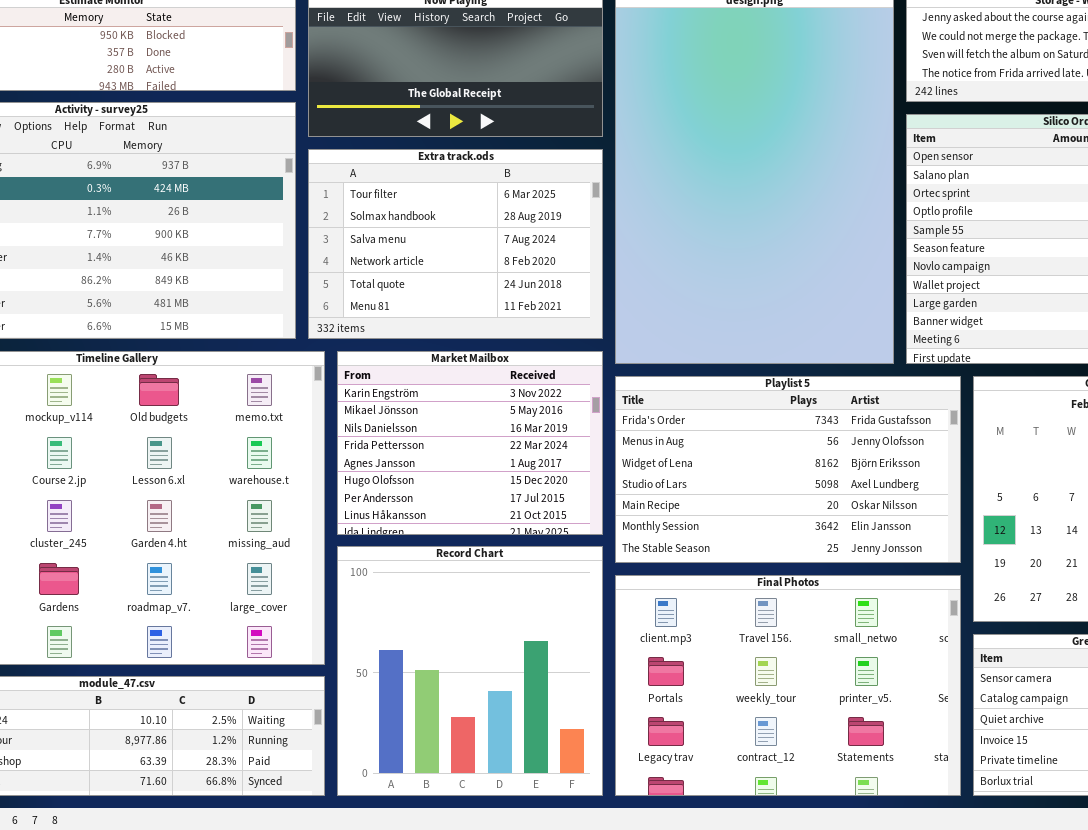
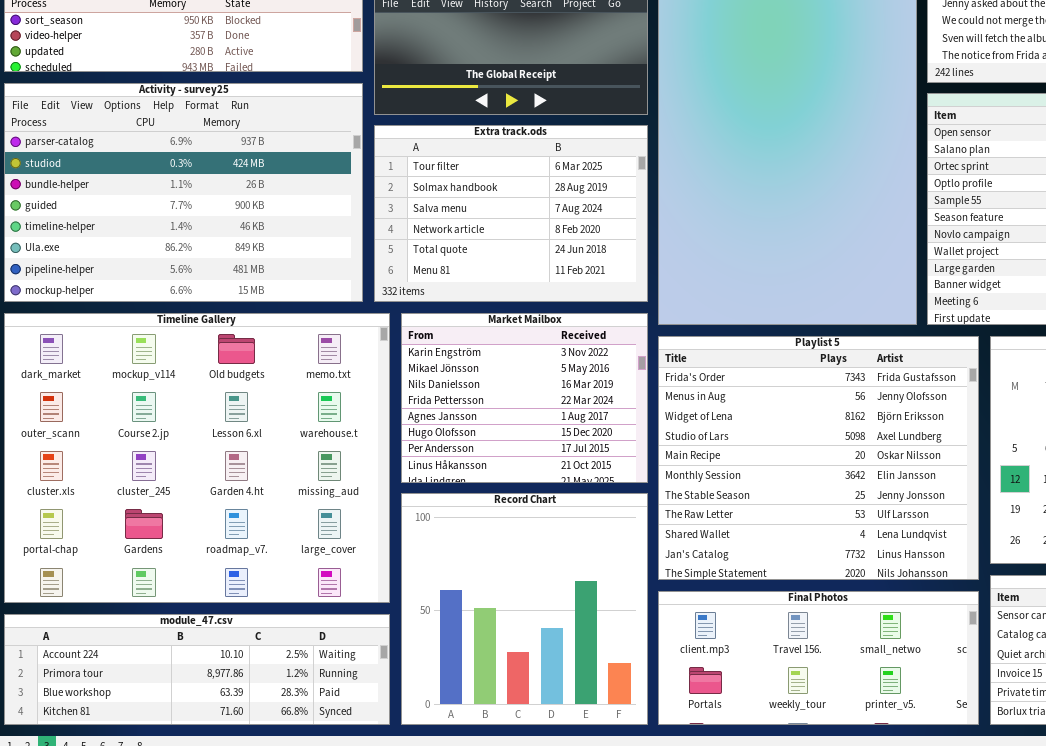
Playlist 5: [615,376,961,563] -> [658,336,979,580], resized
Final Photos: [615,575,961,796] -> [658,591,979,725], resized

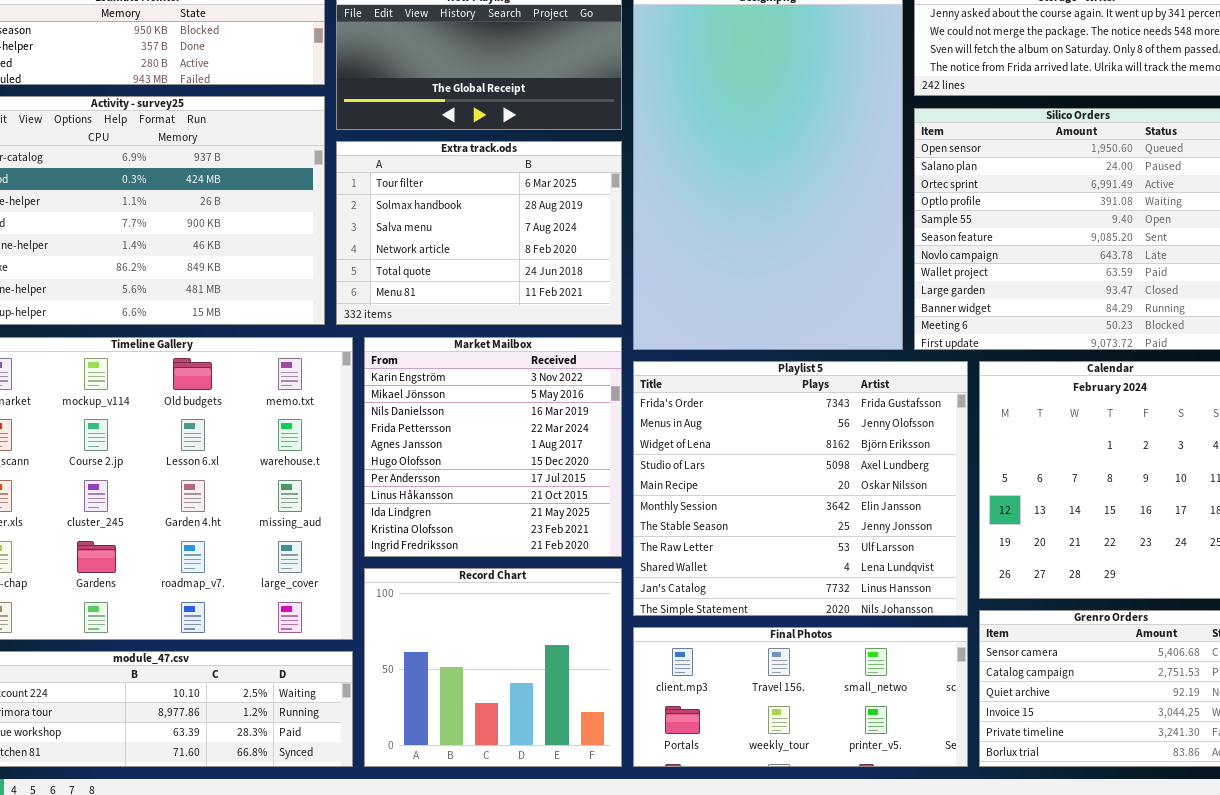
Market Mailbox: [401,313,648,483] -> [364,337,622,557], resized
Record Chart: [401,493,648,725] -> [364,568,622,767], resized

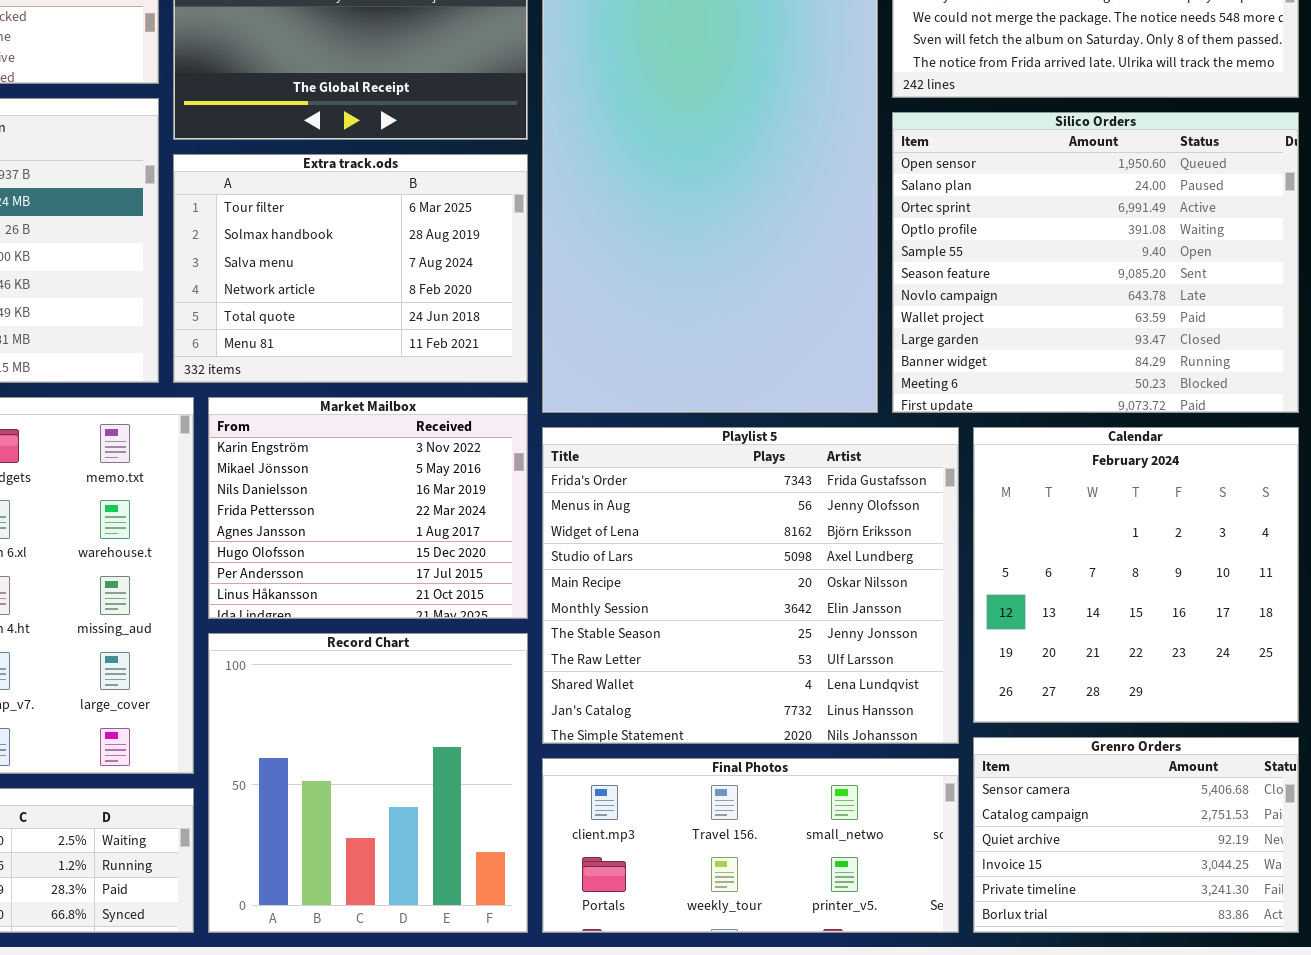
Market Mailbox: [364,337,622,557] -> [208,397,528,619], resized
Record Chart: [364,568,622,767] -> [208,633,528,933], resized

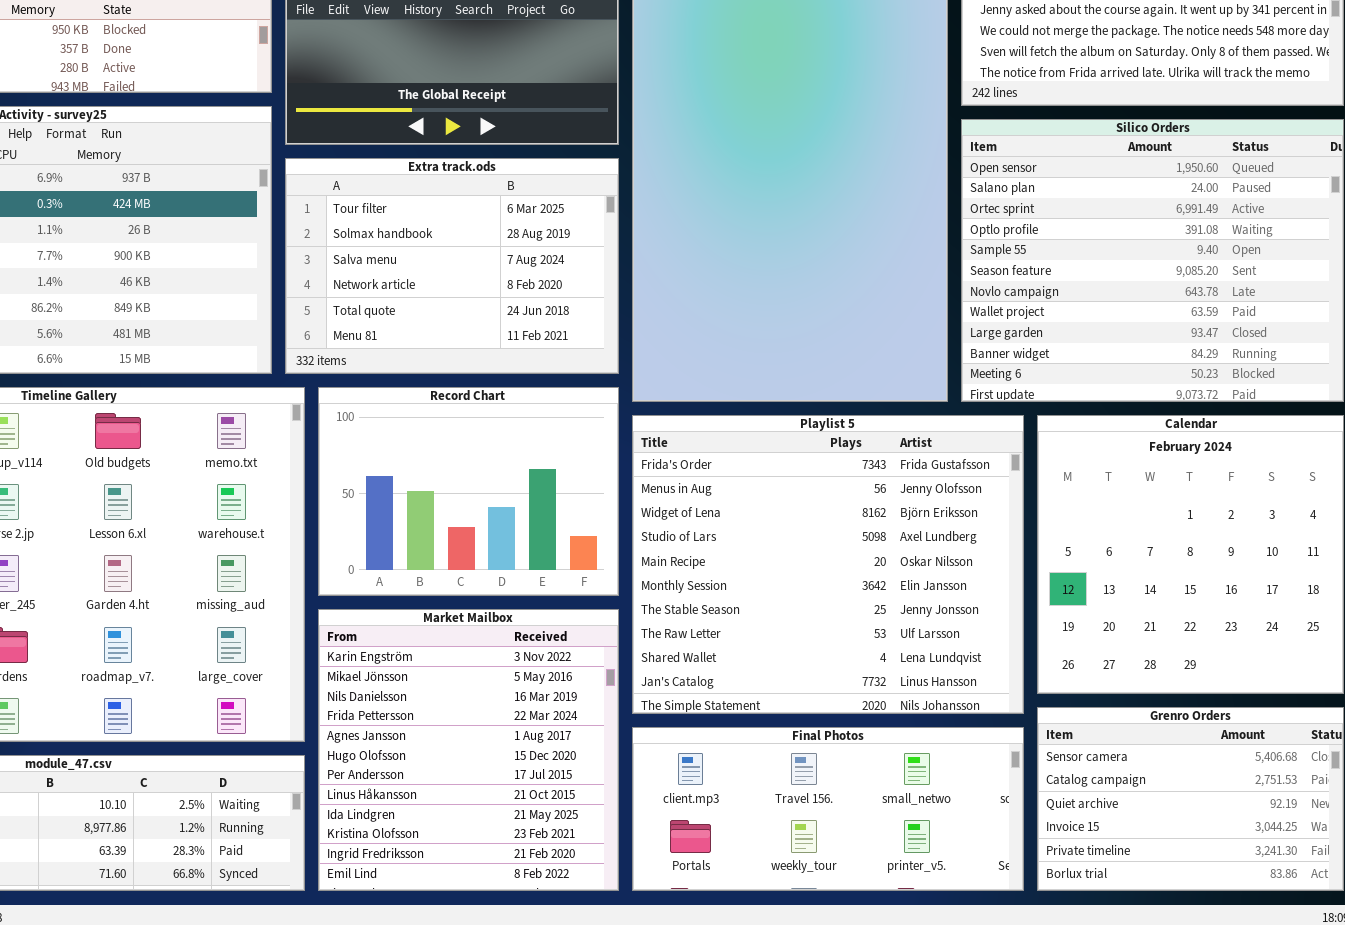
Market Mailbox: [208,397,528,619] -> [318,609,619,891], moved, resized
Record Chart: [208,633,528,933] -> [318,387,619,596], moved, resized

